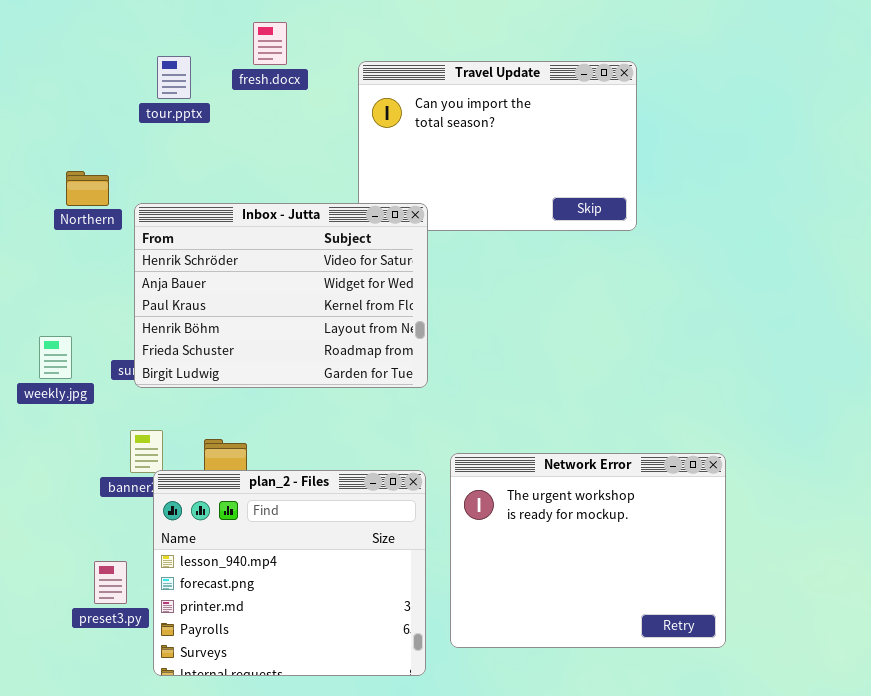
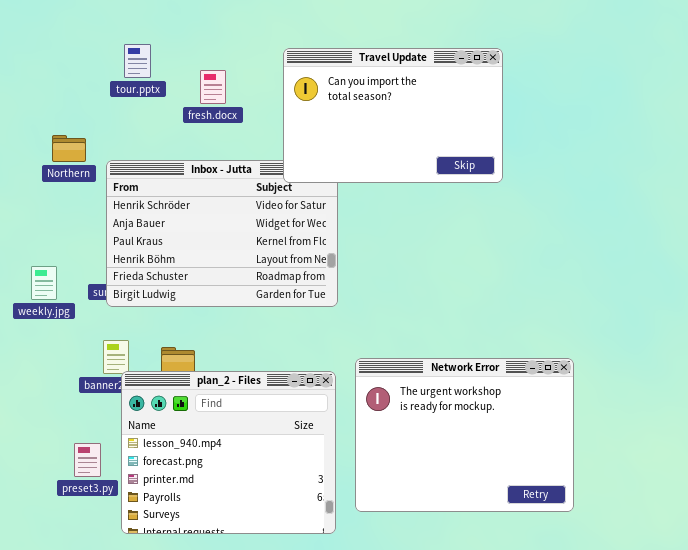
fresh.docx: [253,22,287,65] -> [200,70,226,104], moved
Travel Update: [358,61,637,231] -> [283,48,503,183], raised

